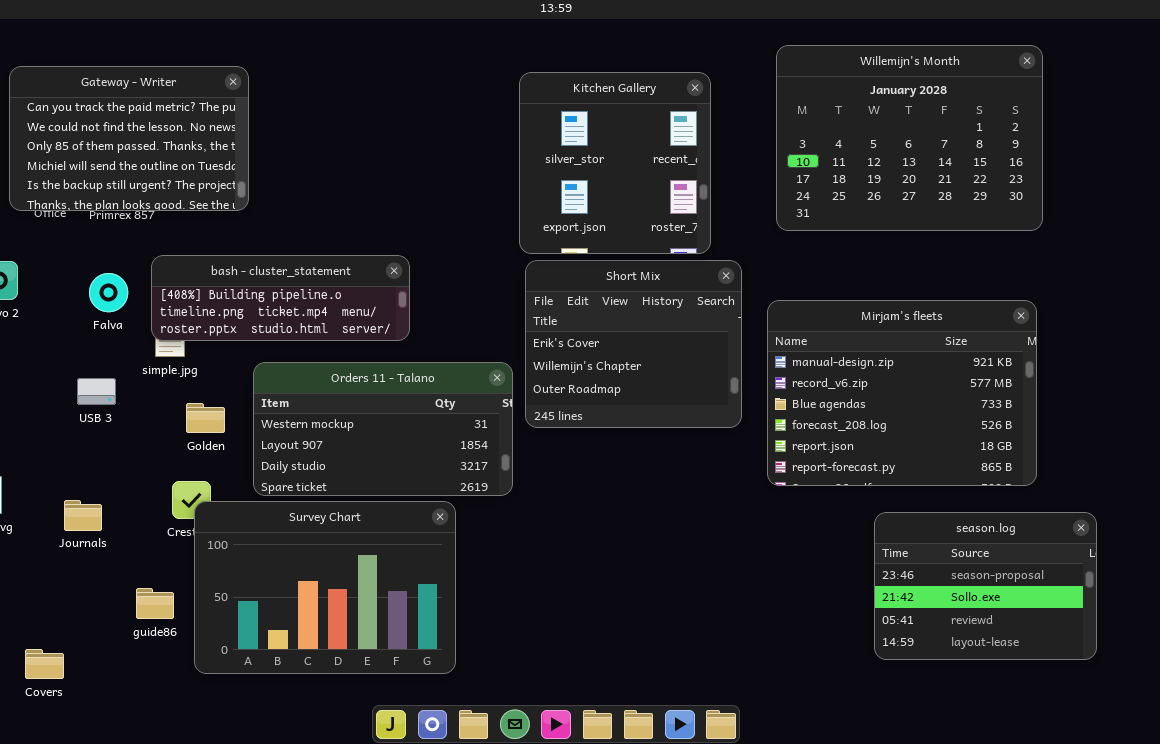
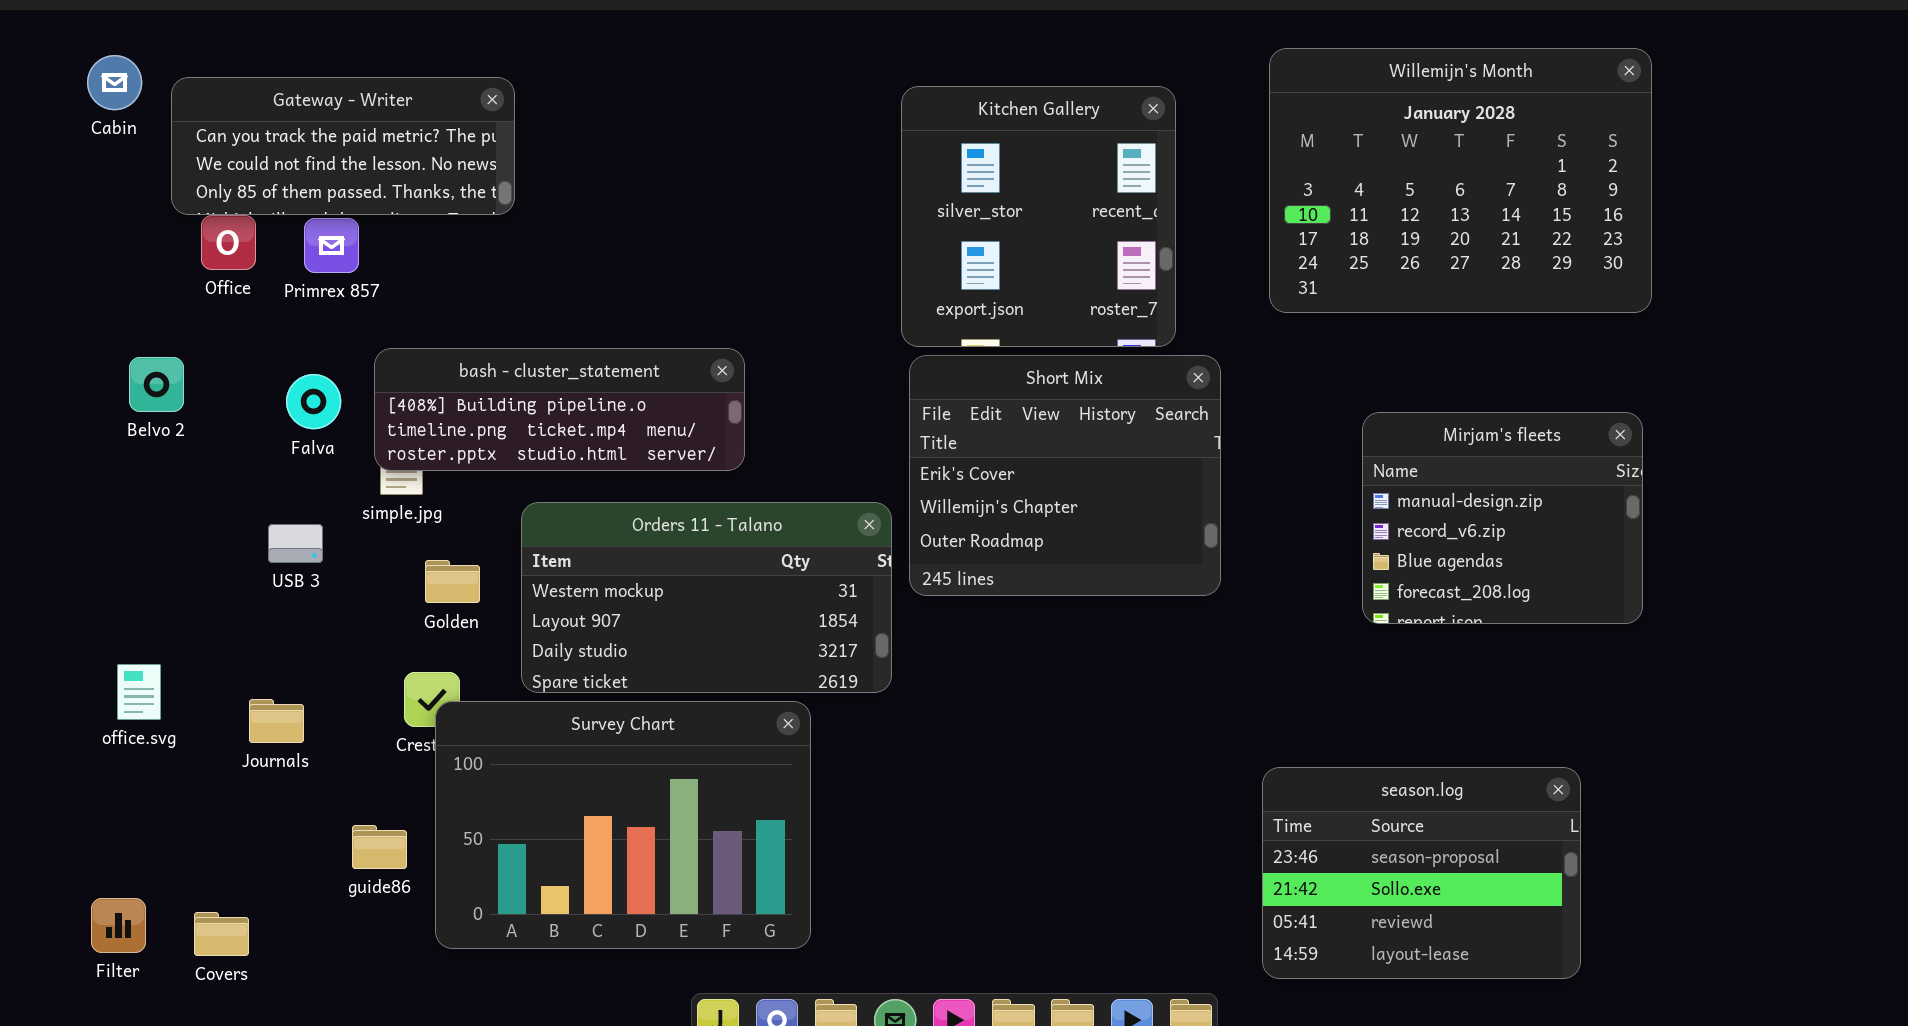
Gateway - Writer: [9,66,249,211] -> [171,77,515,215], resized
Mirjam's fleets: [767,300,1037,486] -> [1362,412,1643,624], resized
season.log: [874,512,1097,660] -> [1262,767,1581,979], moved

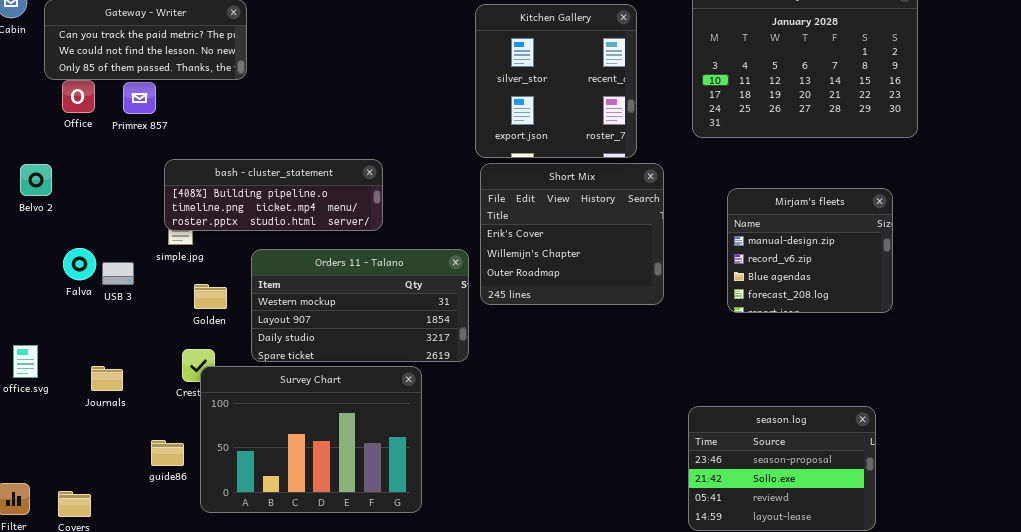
Falva: [286,374,341,429] -> [63,248,96,280], moved
Mirjam's fleets: [1362,412,1643,624] -> [727,188,893,313], moved

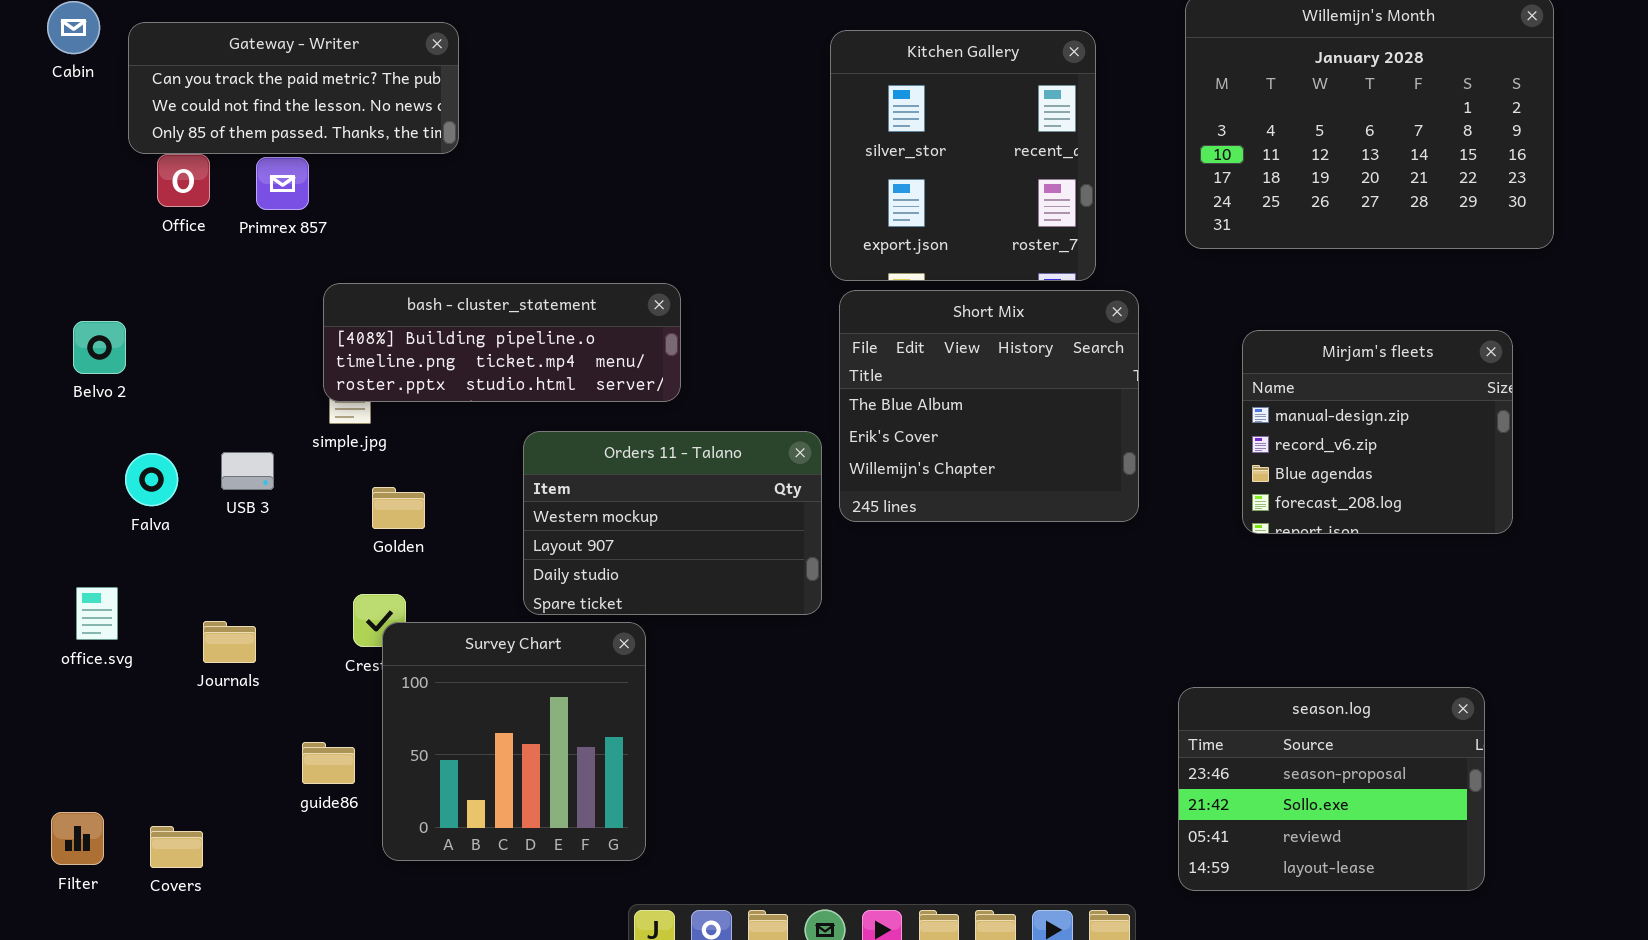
Short Mix: [480,163,664,305] -> [839,290,1139,522], scrolled up 1 row
Belvo 2: [20,164,52,196] -> [73,321,126,374], moved
Falva: [63,248,96,280] -> [125,453,178,506], moved
Orders 11 - Talano: [251,249,469,362] -> [523,431,822,615], resized
Survey Chart: [200,366,422,513] -> [382,622,646,861], resized

